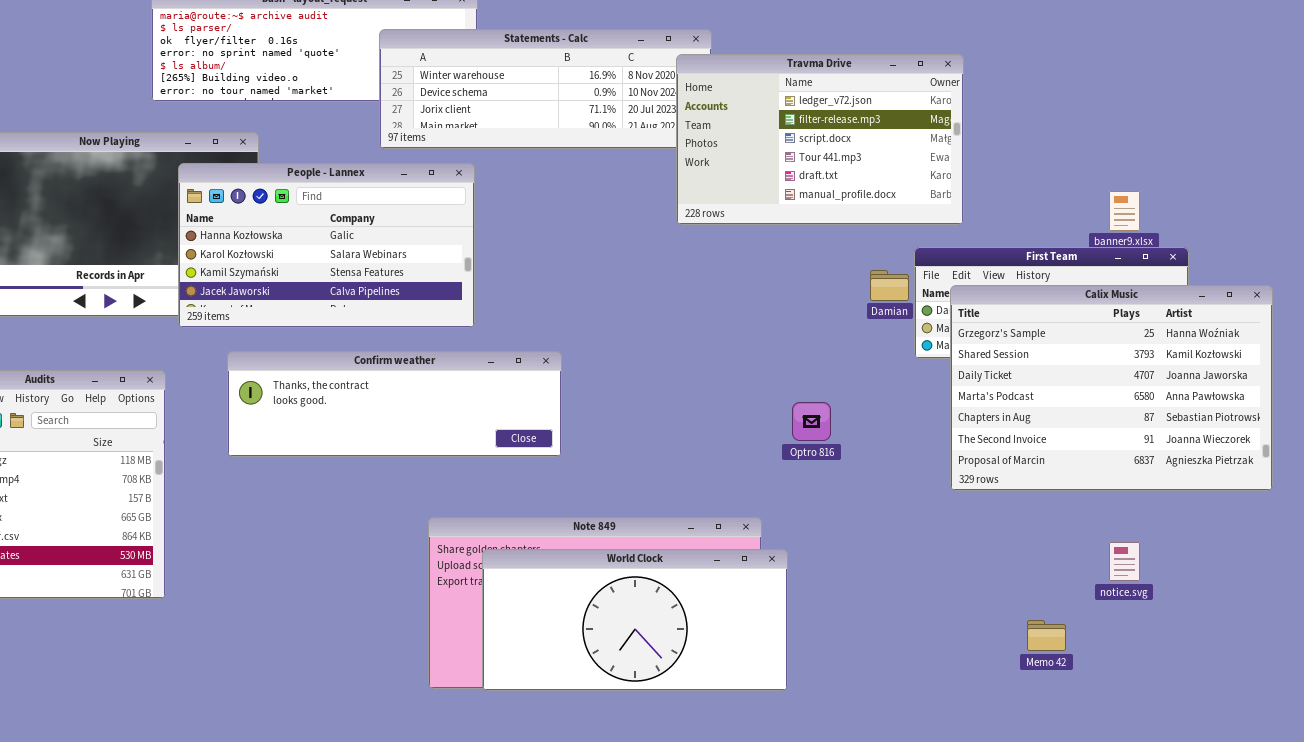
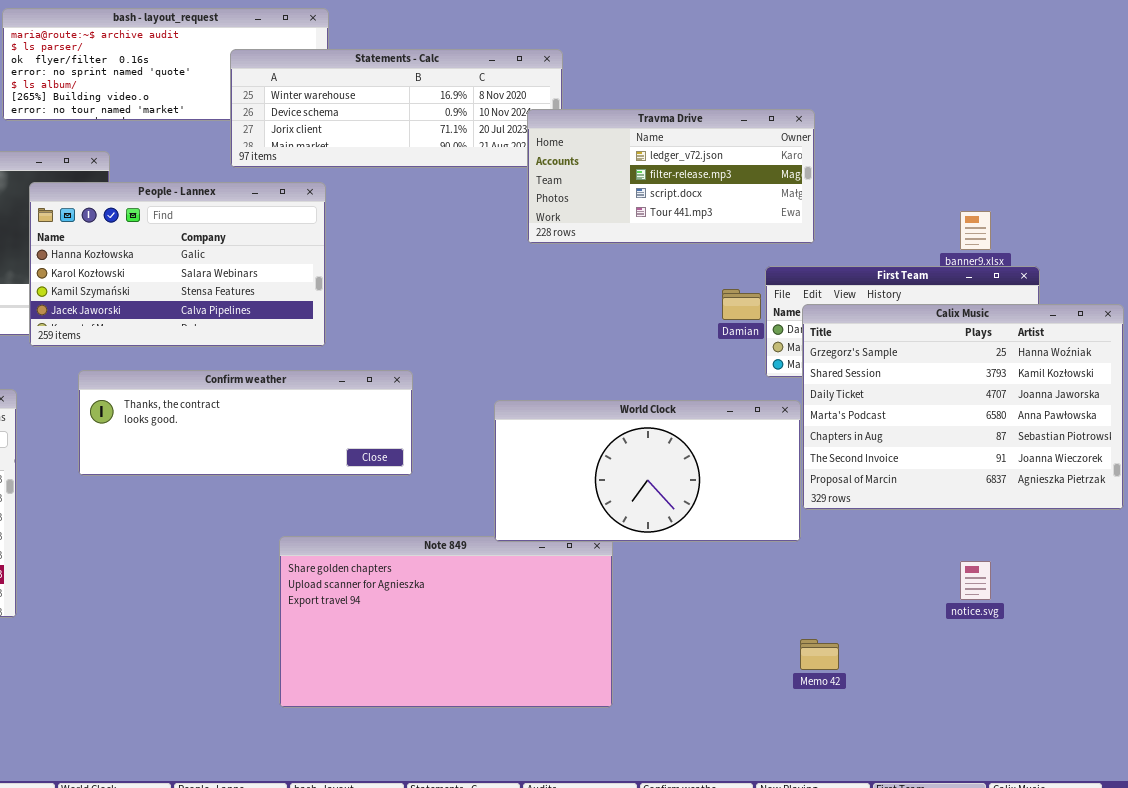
Travma Drive: [676,54,964,225] -> [527,109,815,244], resized
World Clock: [482,549,788,691] -> [494,400,801,542], moved
Memo 42: [1027,620,1066,651] -> [800,639,839,670], moved

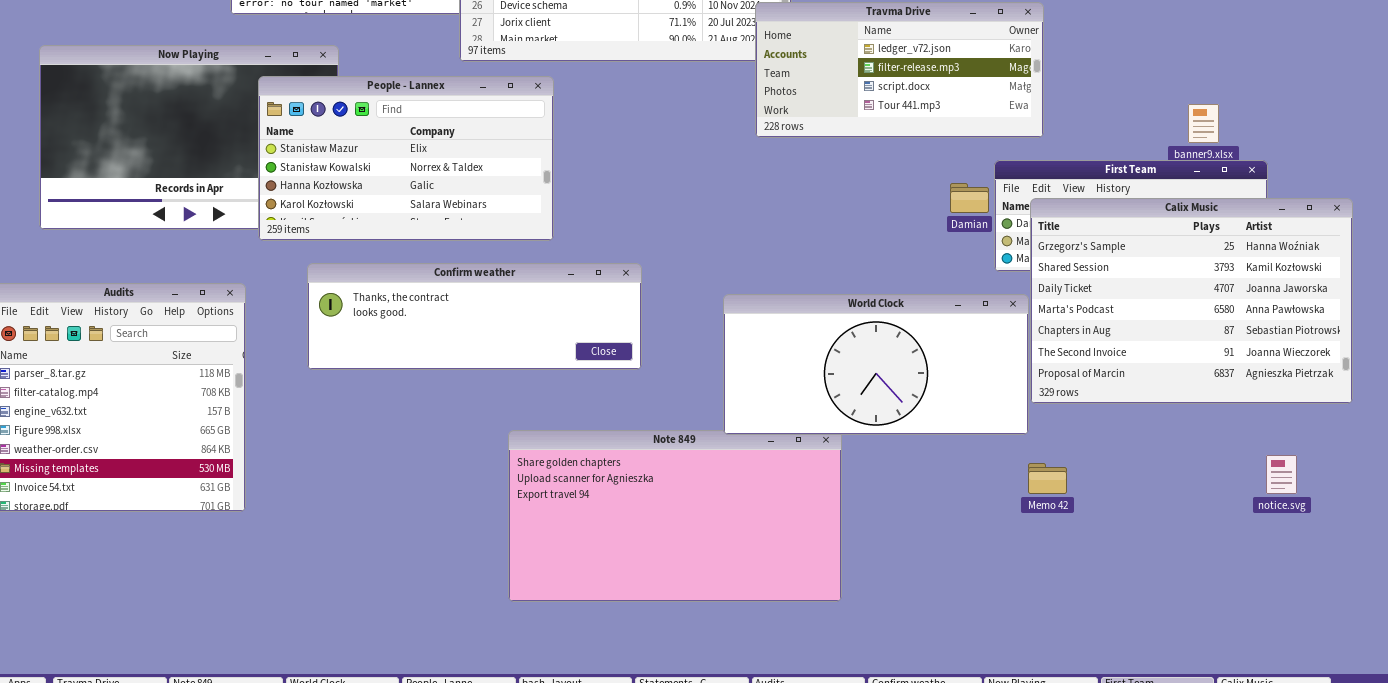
People - Lannex: [29,182,326,347] -> [258,76,554,241], scrolled up 2 rows
notice.svg: [960,561,991,600] -> [1266,455,1297,494], moved
Memo 42: [800,639,839,670] -> [1028,463,1067,494], moved

